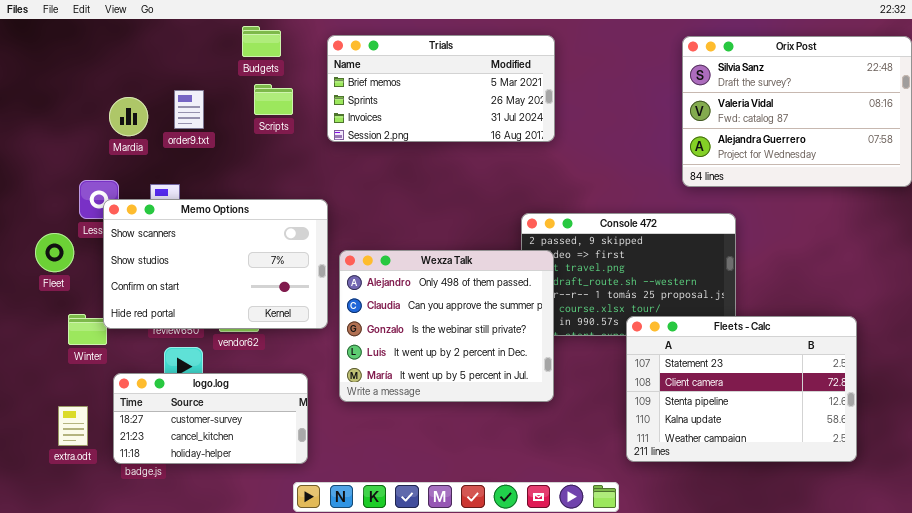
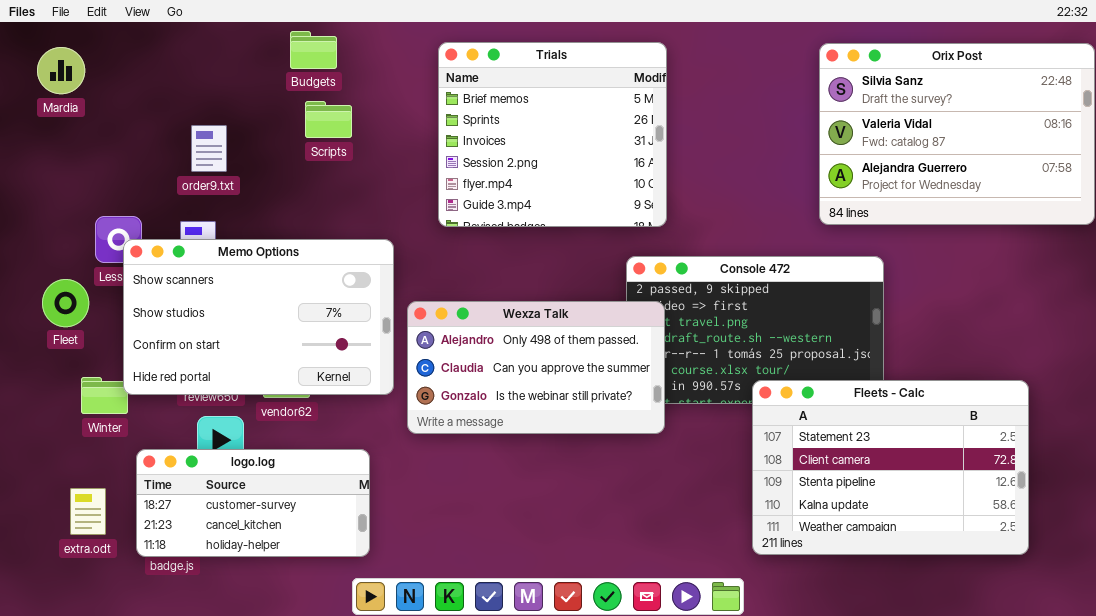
Trials: [327,35,555,142] -> [438,42,667,227], resized
order9.txt: [174,90,204,129] -> [191,125,227,172], moved
Mardia: [109,97,148,136] -> [37,47,85,94], moved
Wexza Talk: [339,250,554,402] -> [407,301,665,434], resized

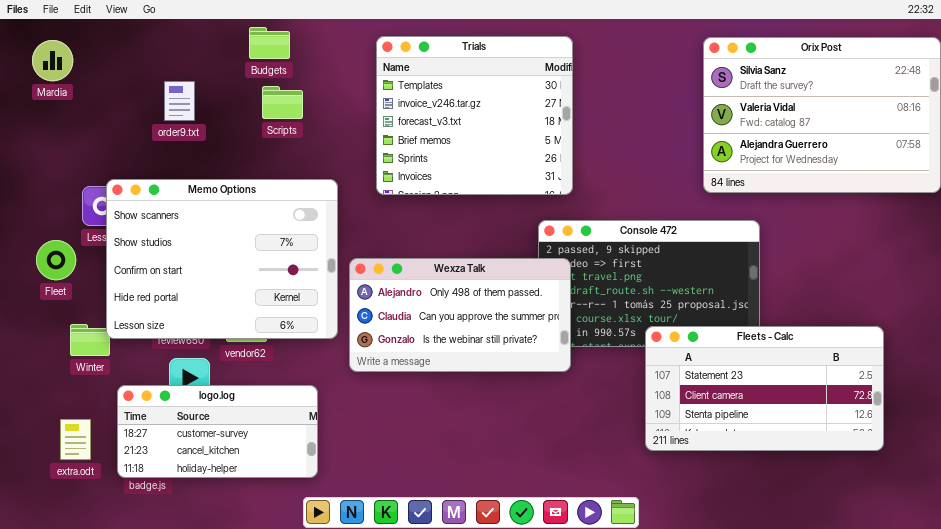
Trials: [438,42,667,227] -> [376,36,573,195], scrolled up 3 rows
order9.txt: [191,125,227,172] -> [164,81,195,121], moved
Memo Options: [123,239,394,395] -> [106,179,338,339], resized
Fleets - Calc: [752,380,1029,555] -> [645,326,884,451], resized

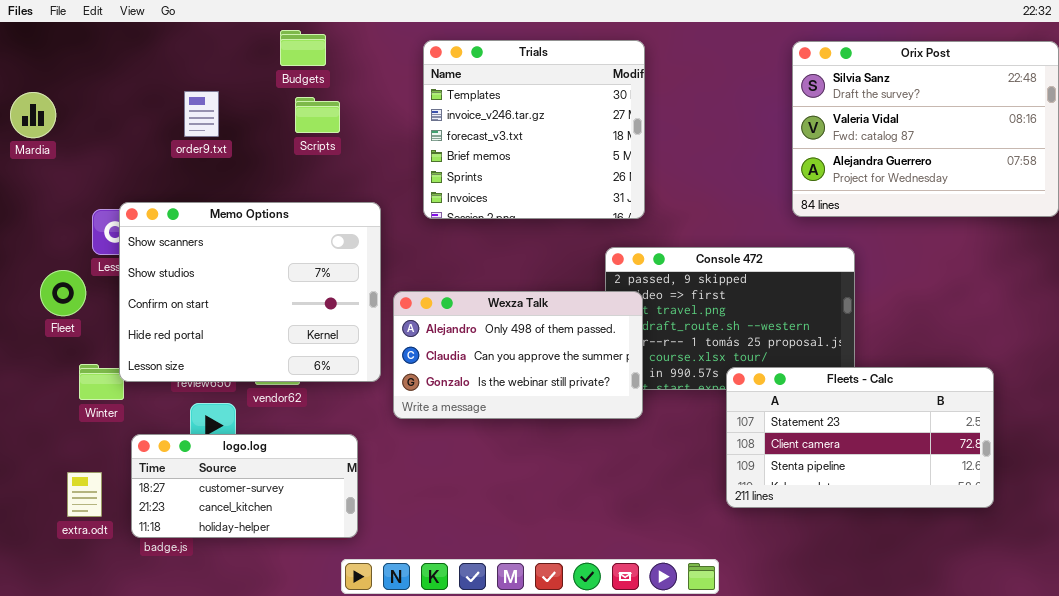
Mardia: [32,40,73,81] -> [10,92,56,138], moved

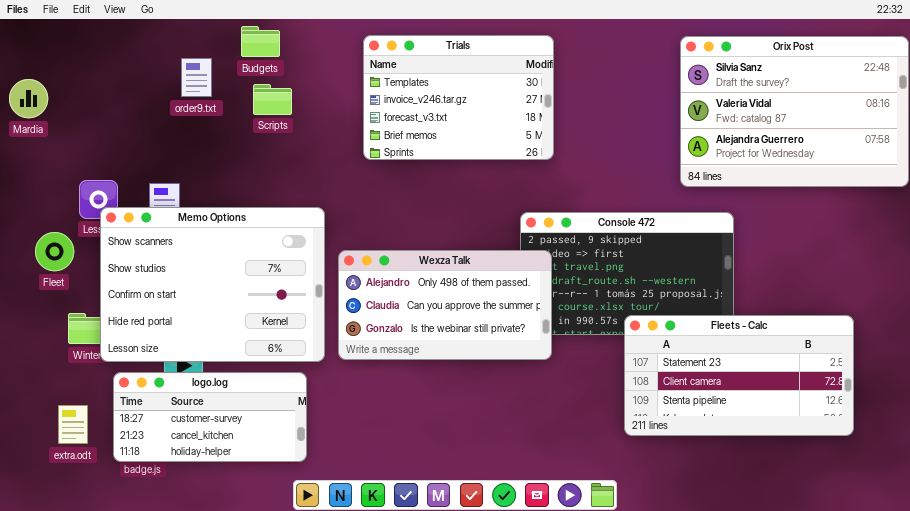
Trials: [423,40,645,219] -> [363,35,554,160], resized
order9.txt: [184,91,219,137] -> [181,58,212,97], moved
Memo Options: [119,202,381,382] -> [100,207,325,362], moved

